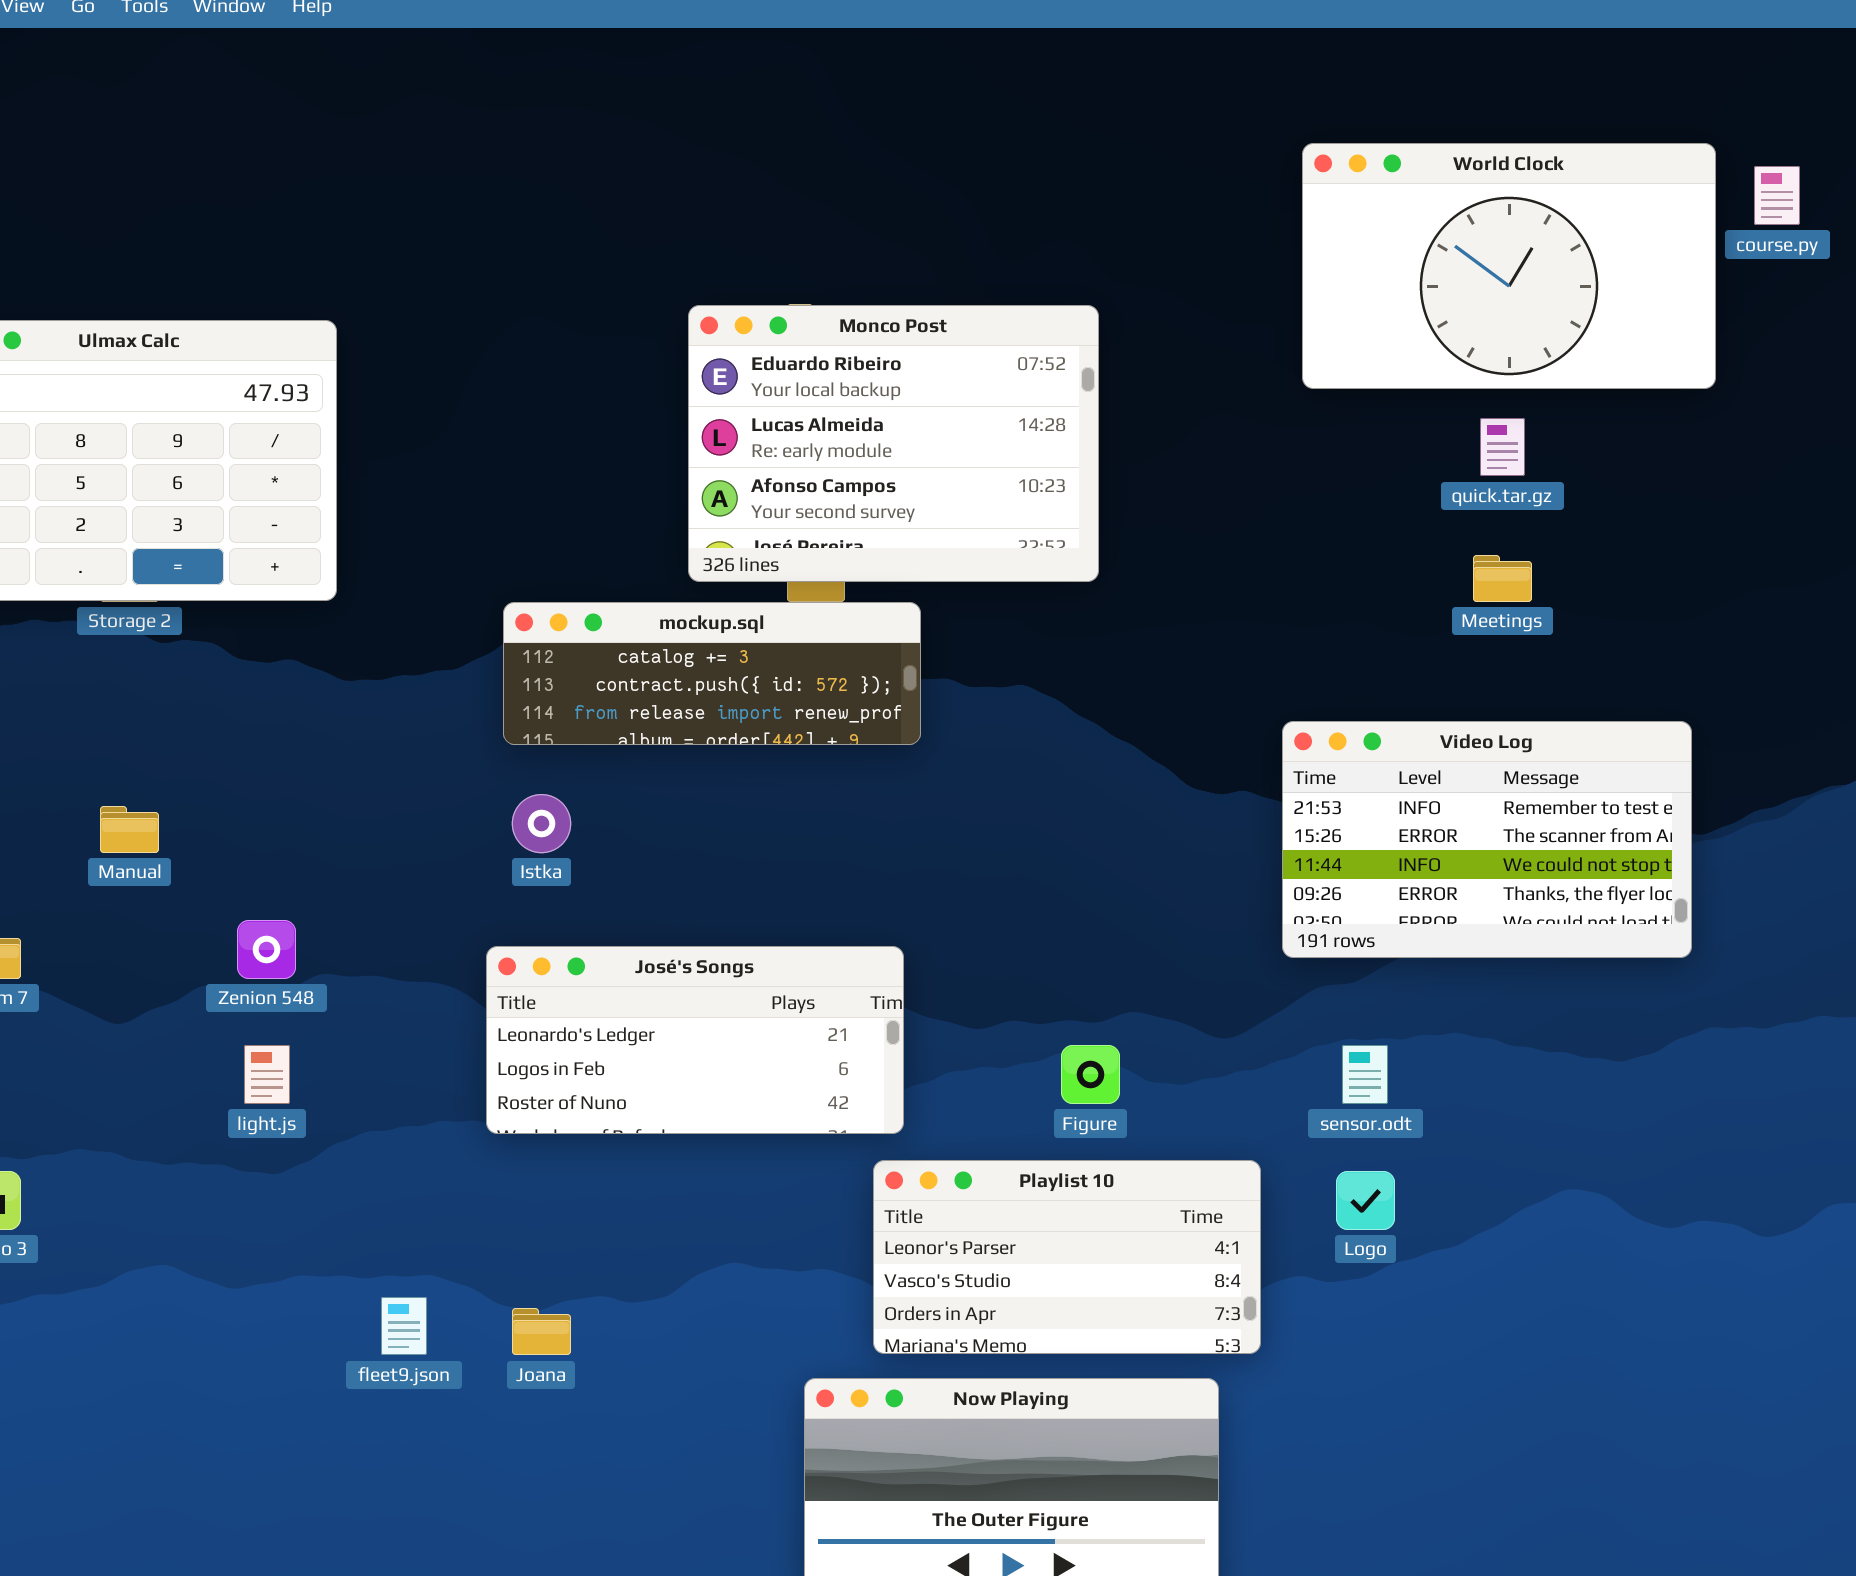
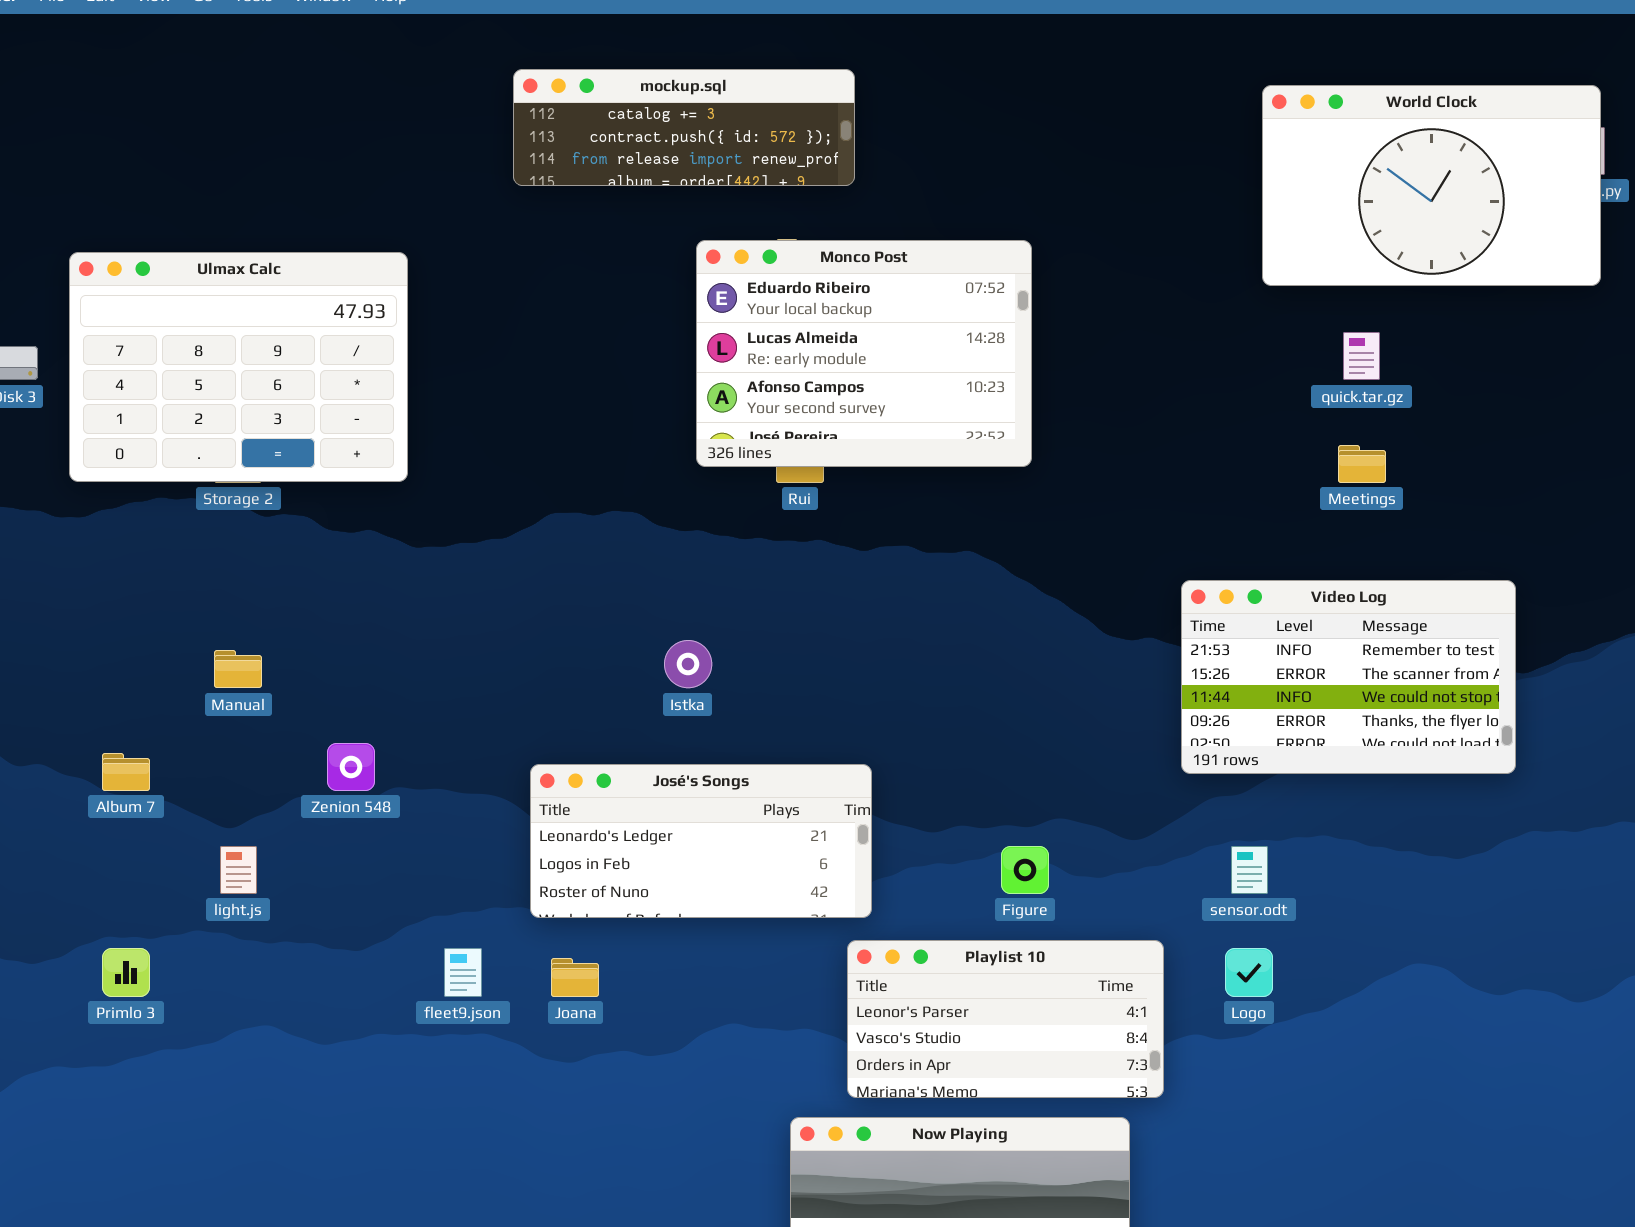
World Clock: [1302,143,1716,389] -> [1262,85,1601,286], moved
mockup.sql: [503,602,921,745] -> [513,69,855,186], moved
Istka: [512,794,571,853] -> [664,640,712,688], moved
light.js: [244,1045,290,1104] -> [220,846,257,894], moved
fleet9.json: [381,1297,427,1355] -> [444,948,482,997], moved
Joana: [512,1308,571,1355] -> [551,958,599,997], moved

